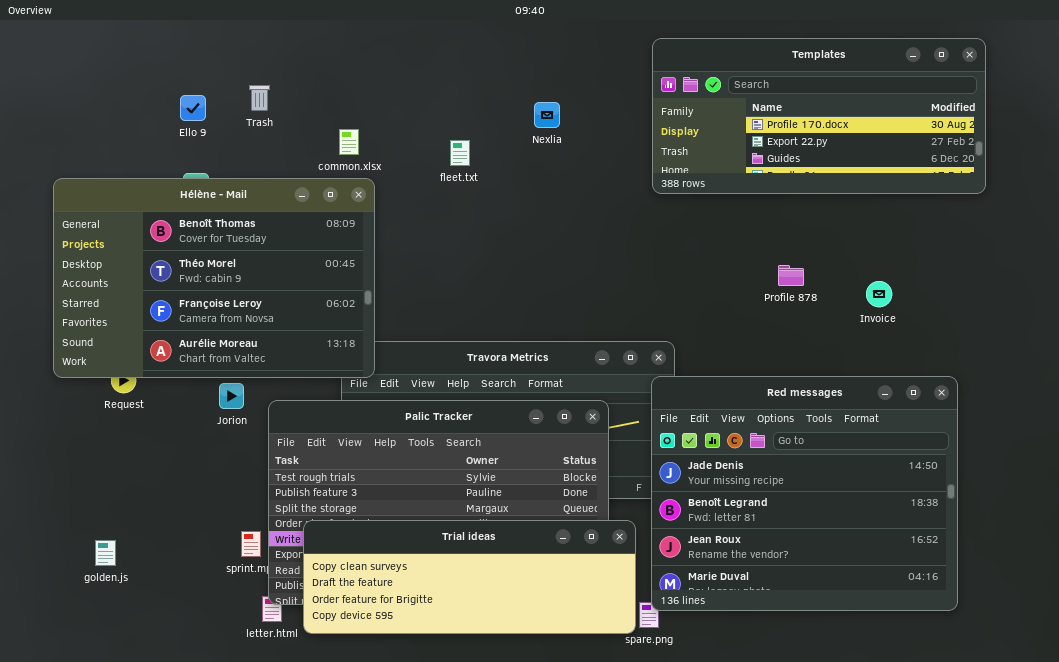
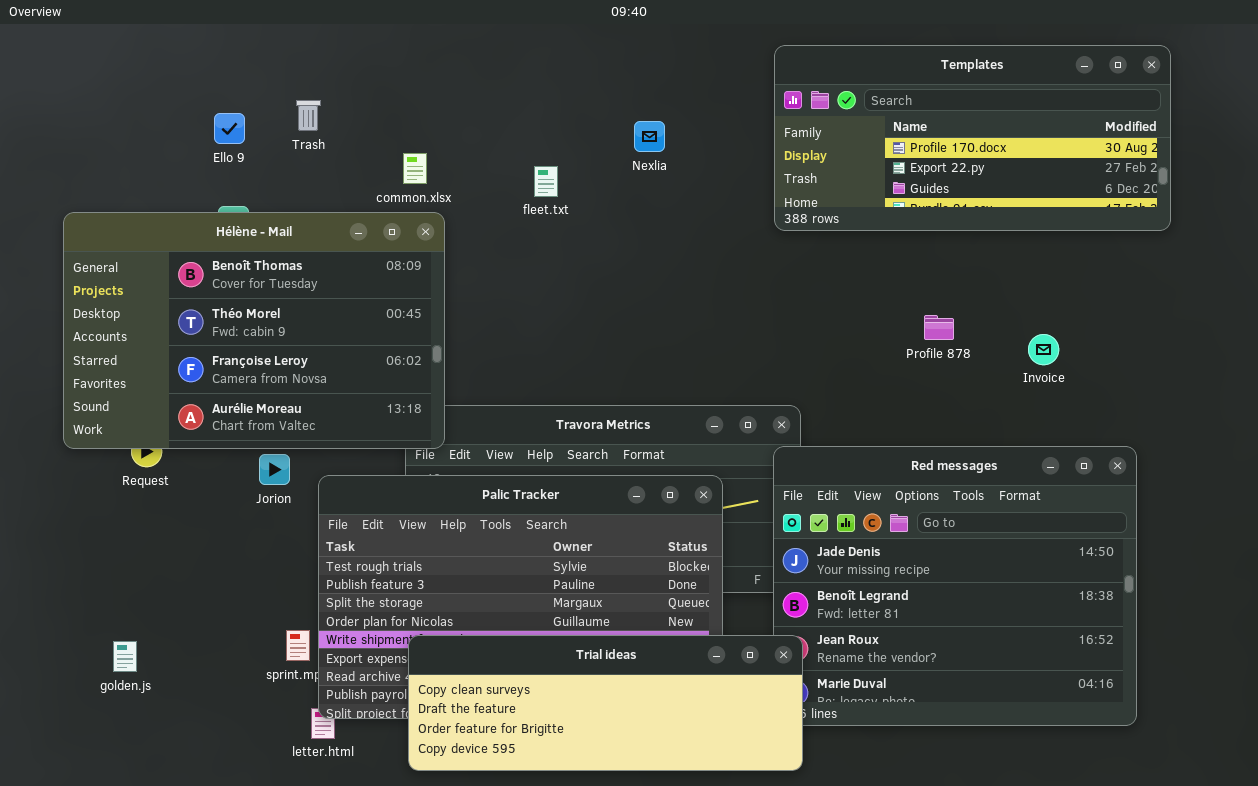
Trial ideas: [303,520,636,634] -> [408,635,803,771], moved

